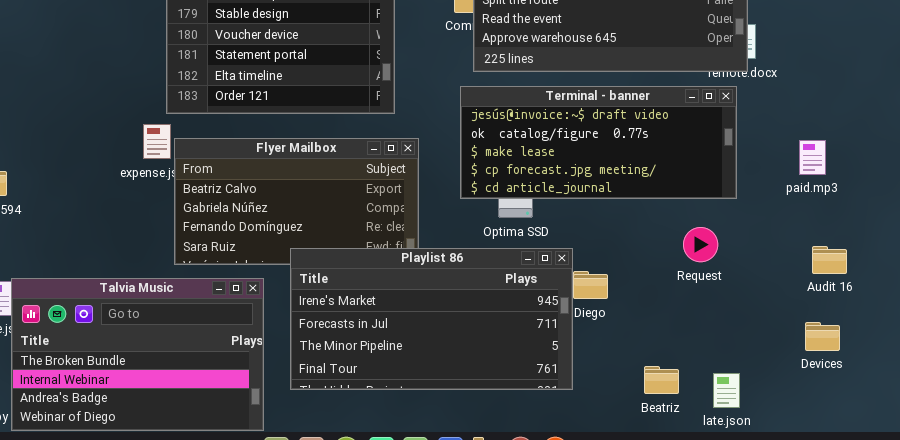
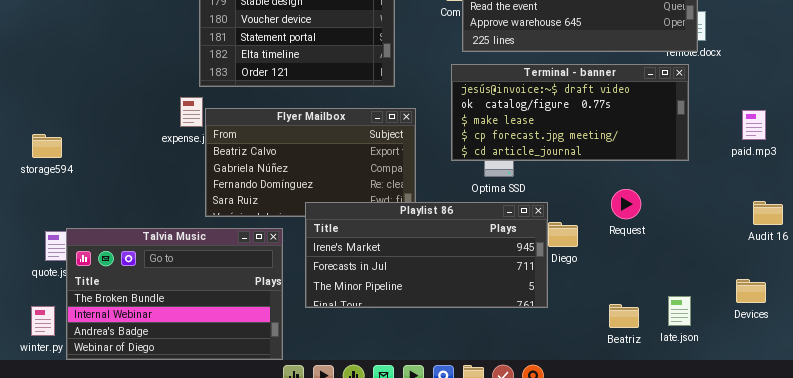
Request: [683,227,718,262] -> [611,189,641,219], moved
Playlist 86: [290,248,573,390] -> [305,202,548,308], resized
Devices: [805,322,840,351] -> [736,279,766,303], moved
late.json: [713,373,740,408] -> [668,296,691,326], moved

